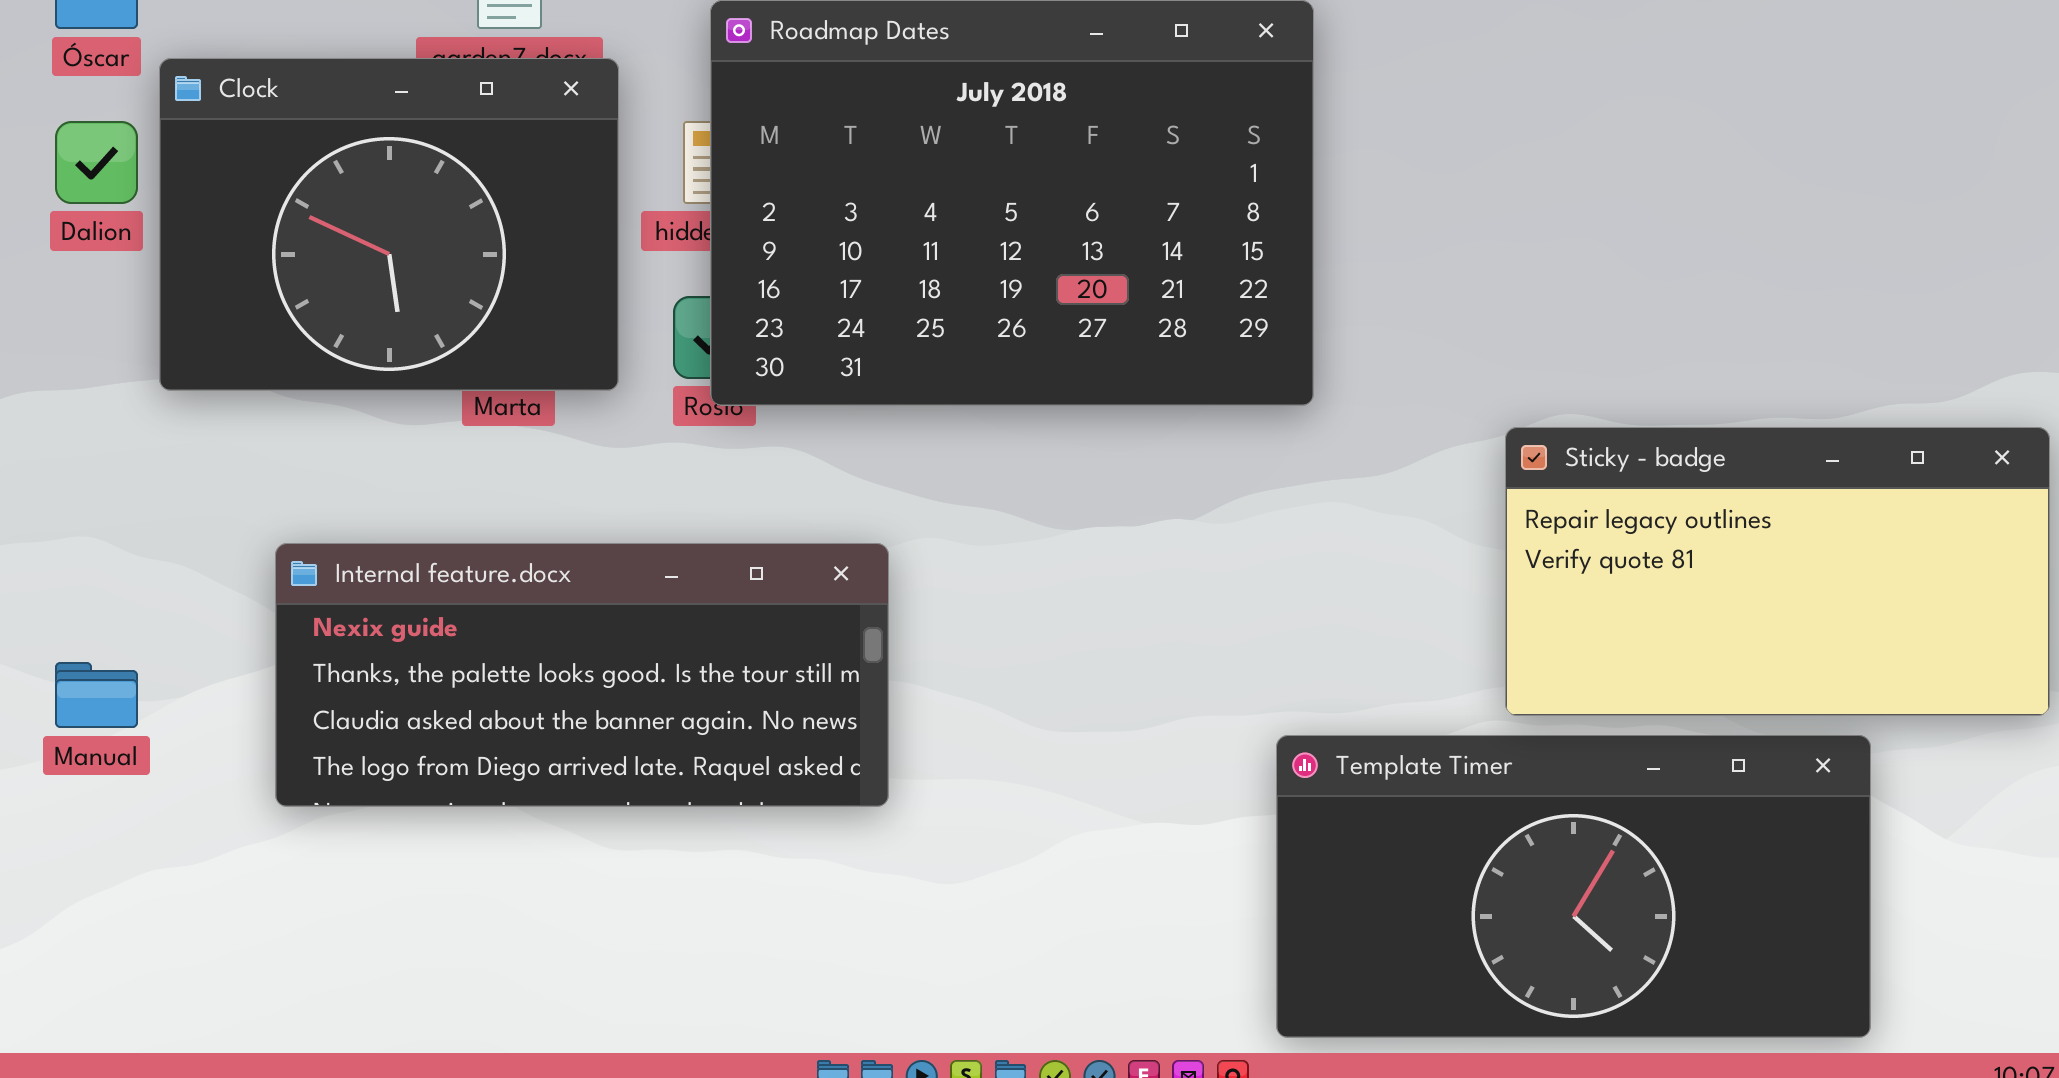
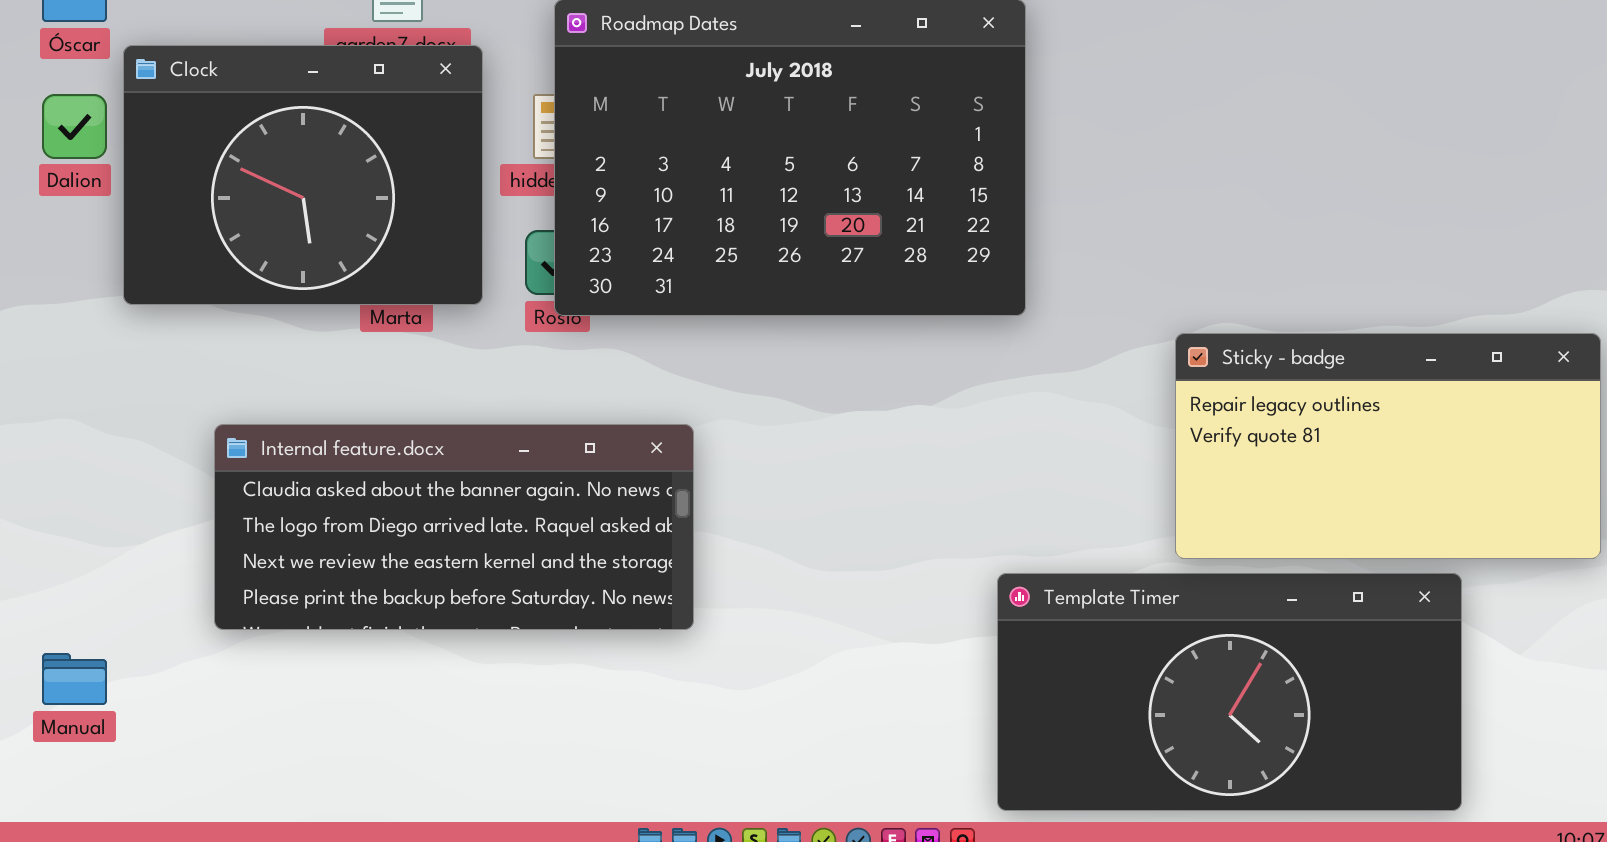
Internal feature.docx: [275,543,889,807] -> [214,424,694,630], scrolled down 2 rows
Manual: [55,662,138,728] -> [42,653,107,705], moved

